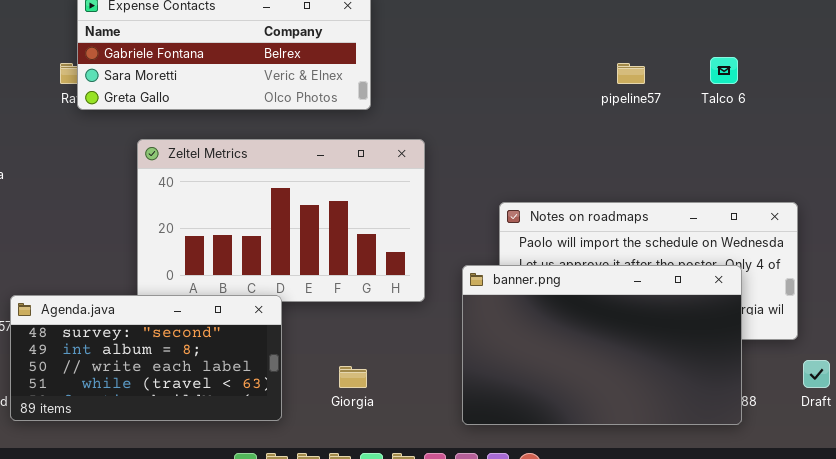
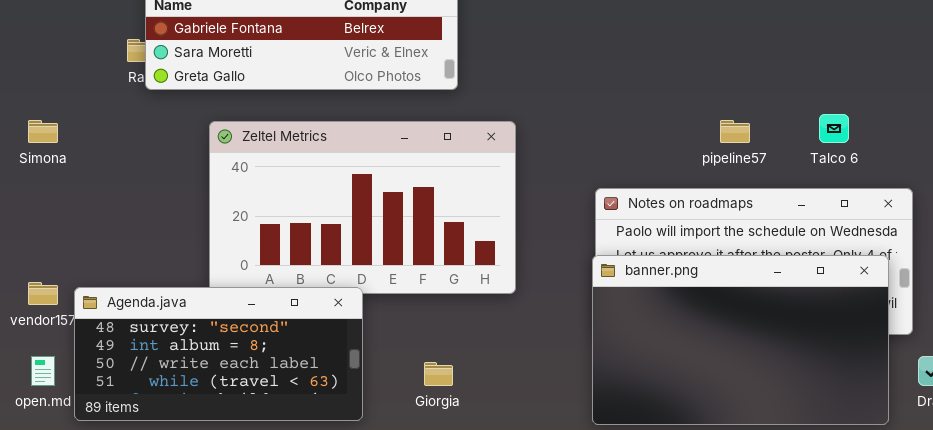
Talco 6: [710,57,738,84] -> [819,114,849,143], moved
pipeline57: [617,63,645,84] -> [720,120,750,143], moved
banner.png: [462,265,742,425] -> [592,255,889,425], moved

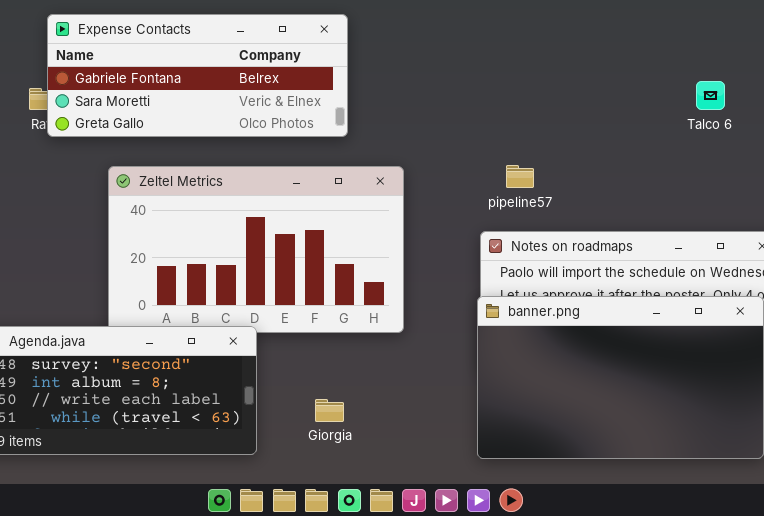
Talco 6: [819,114,849,143] -> [696,81,725,110], moved
pipeline57: [720,120,750,143] -> [506,165,534,188], moved

